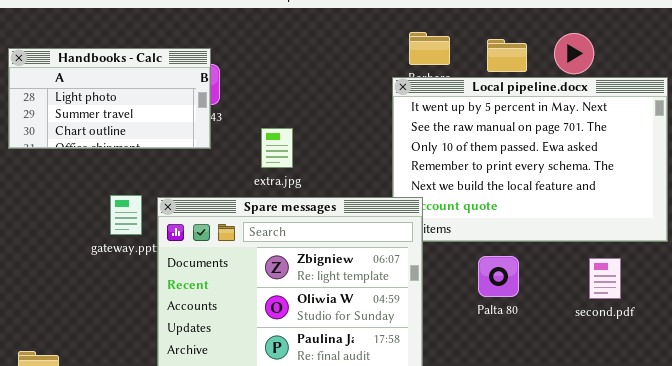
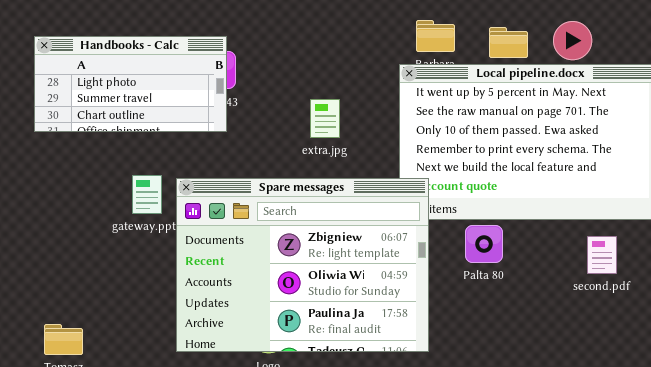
extra.jpg: [261,128,293,168] -> [310,99,340,138], moved
Palta 80: [478,256,519,297] -> [465,225,503,263], moved

